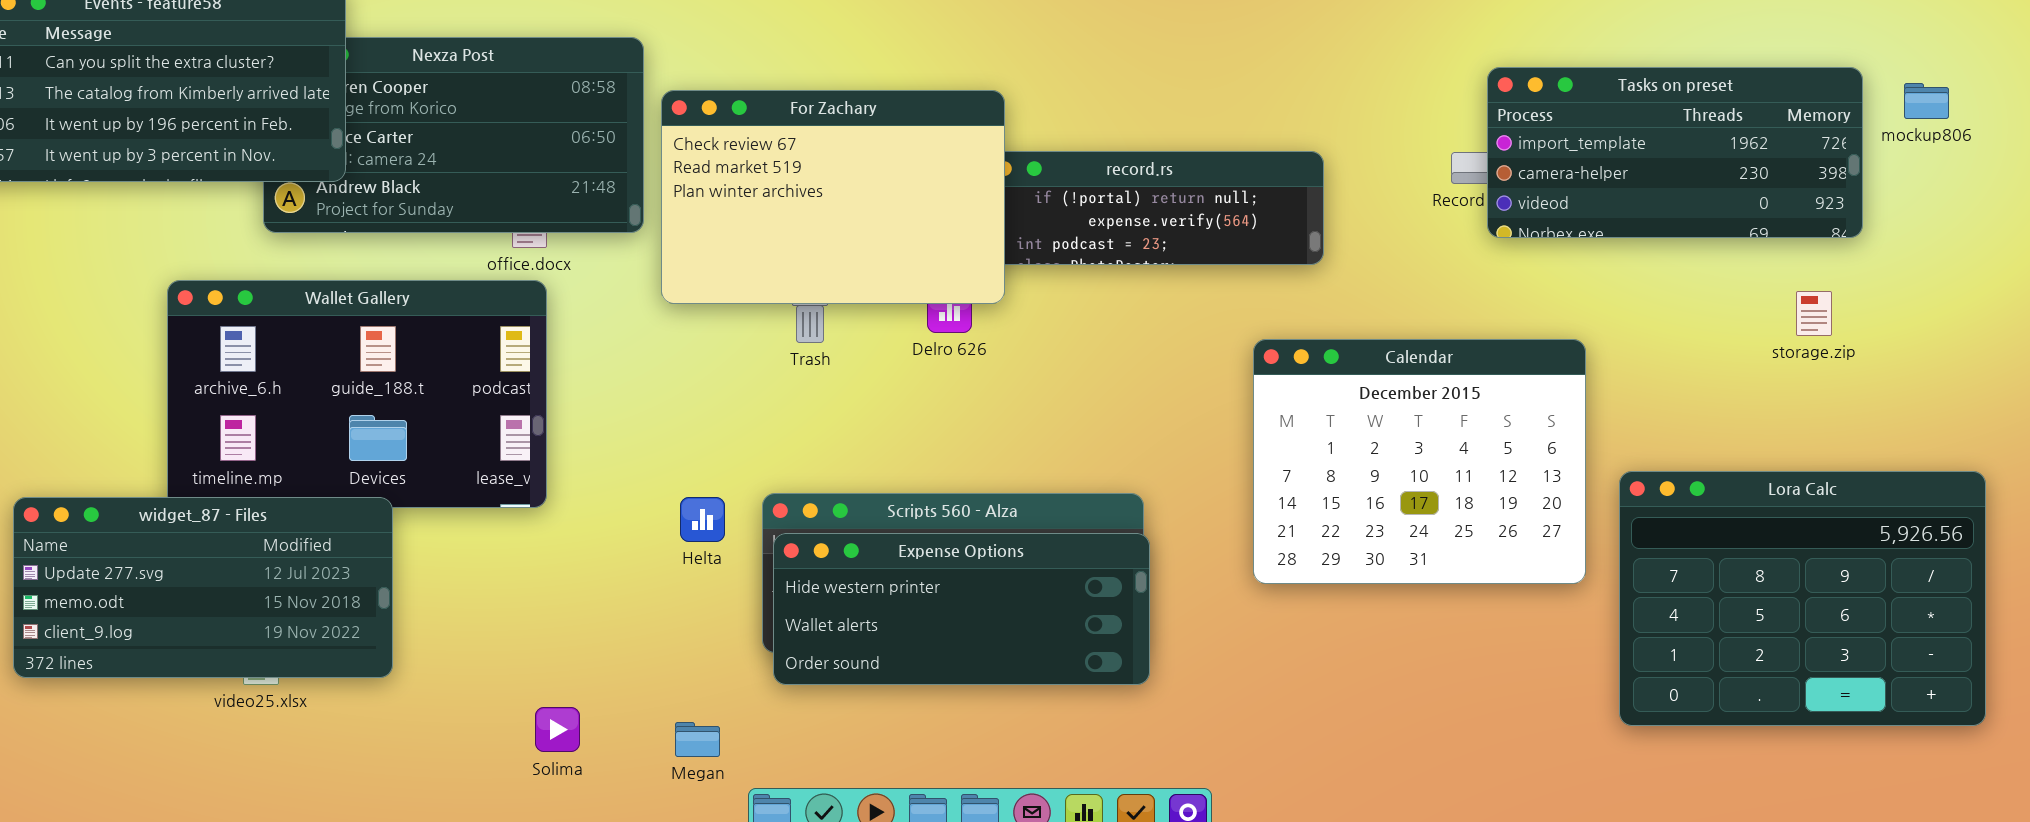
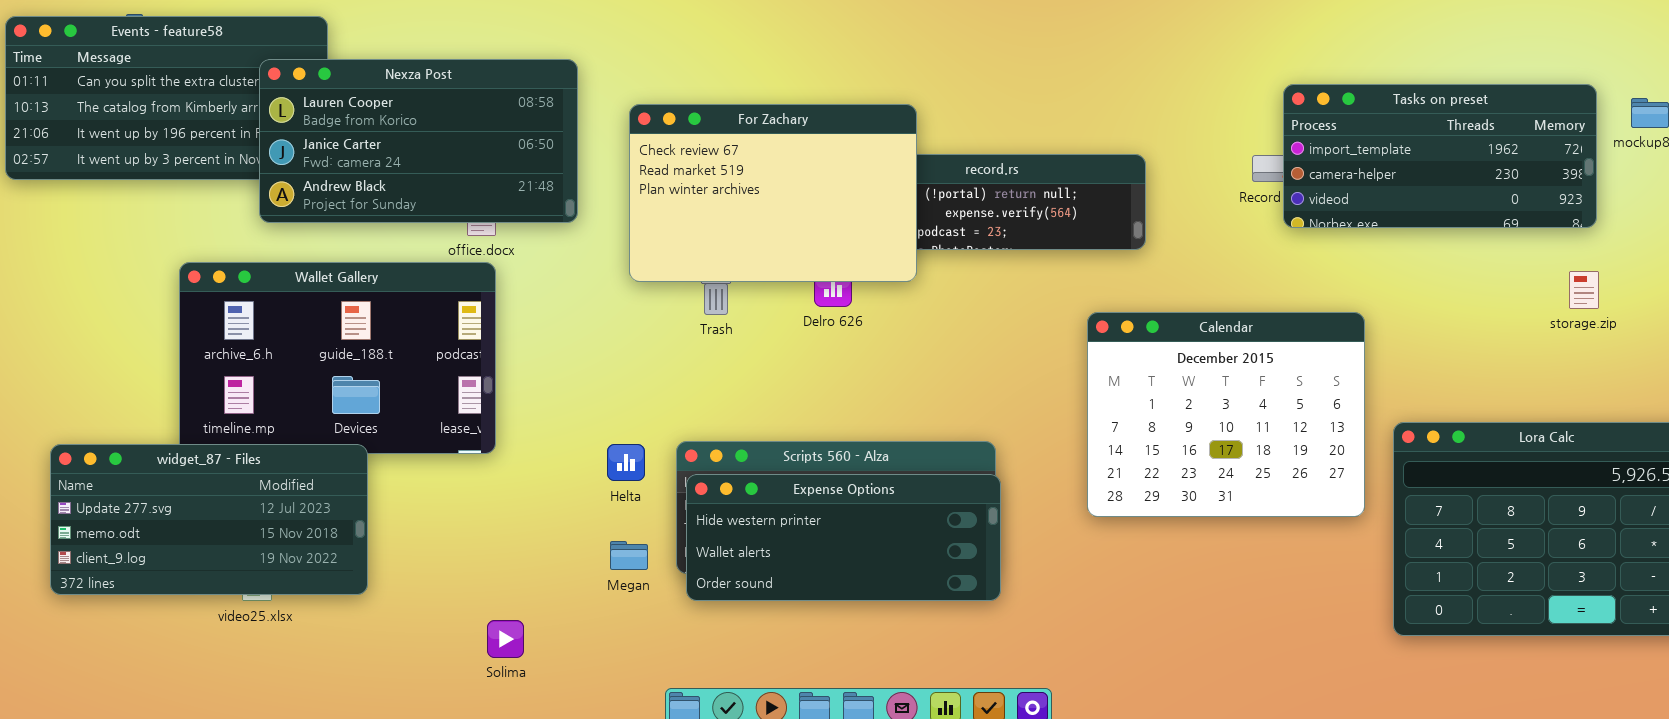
Nexza Post: [263,37,644,233] -> [259,59,578,223], raised
For Zachary: [661,90,1005,304] -> [629,104,917,282], moved
storage.zip: [1796,291,1832,336] -> [1569,271,1599,309], moved
Megan: [675,722,720,757] -> [610,541,648,570], moved

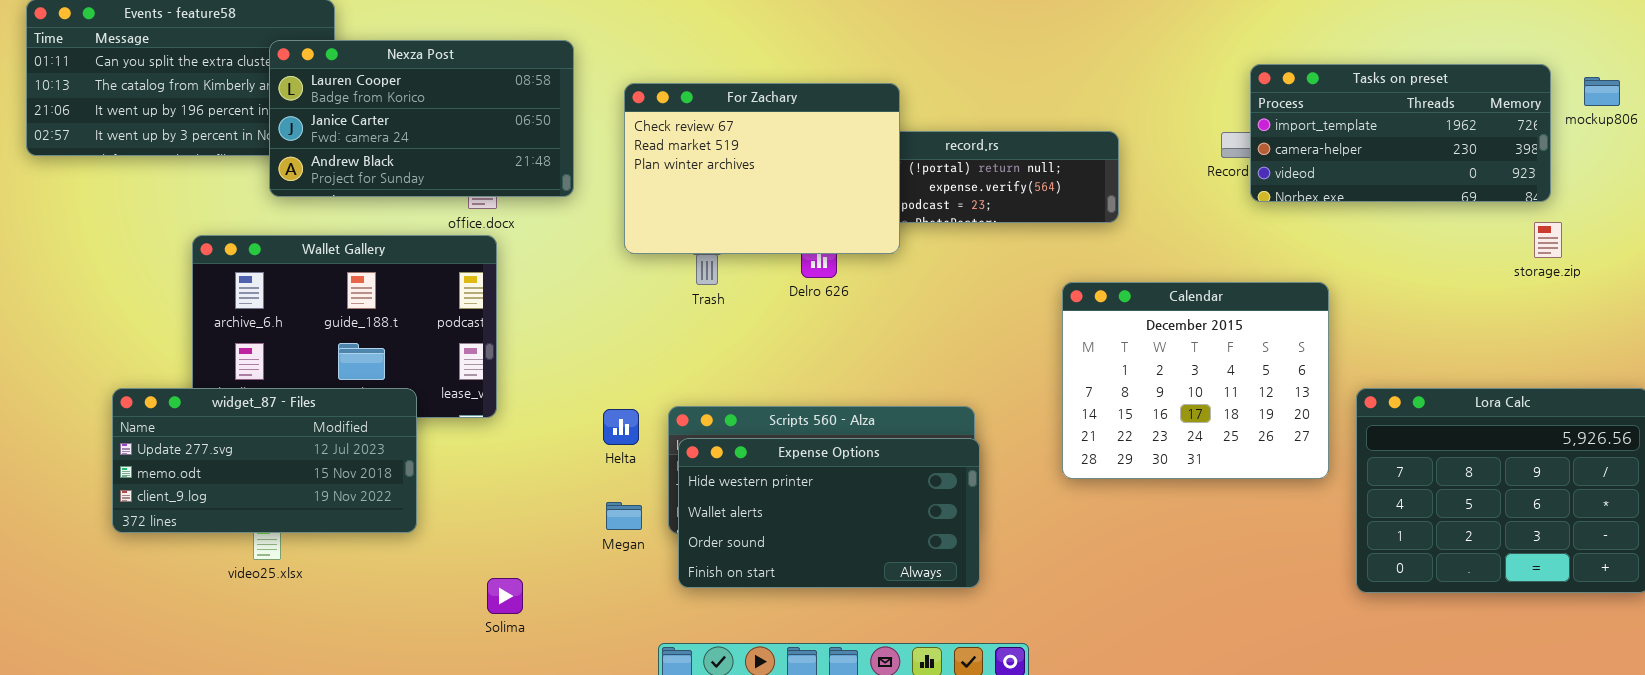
storage.zip: [1569,271,1599,309] -> [1534,222,1562,258], moved
widget_87 - Files: [50,444,368,595] -> [112,388,417,533], moved
Expense Options: [686,474,1001,601] -> [678,438,980,588], resized

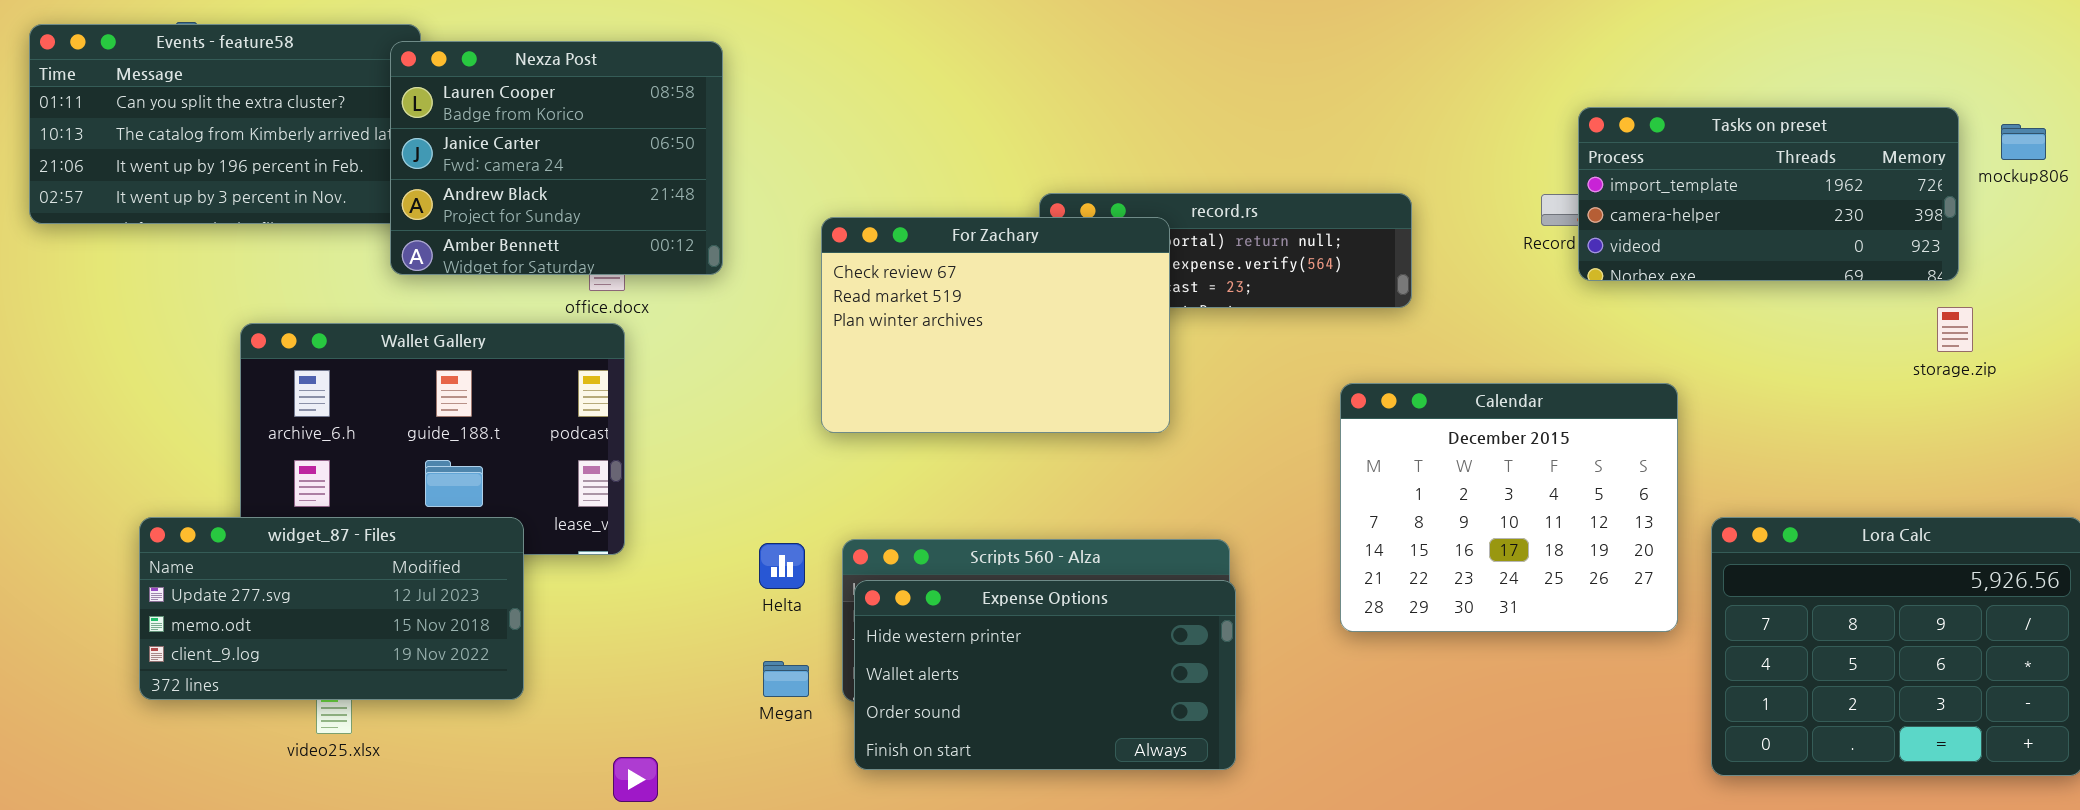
Nexza Post: [269,40,574,197] -> [390,41,723,275], resized
For Zachary: [624,83,900,254] -> [821,217,1170,433], moved

